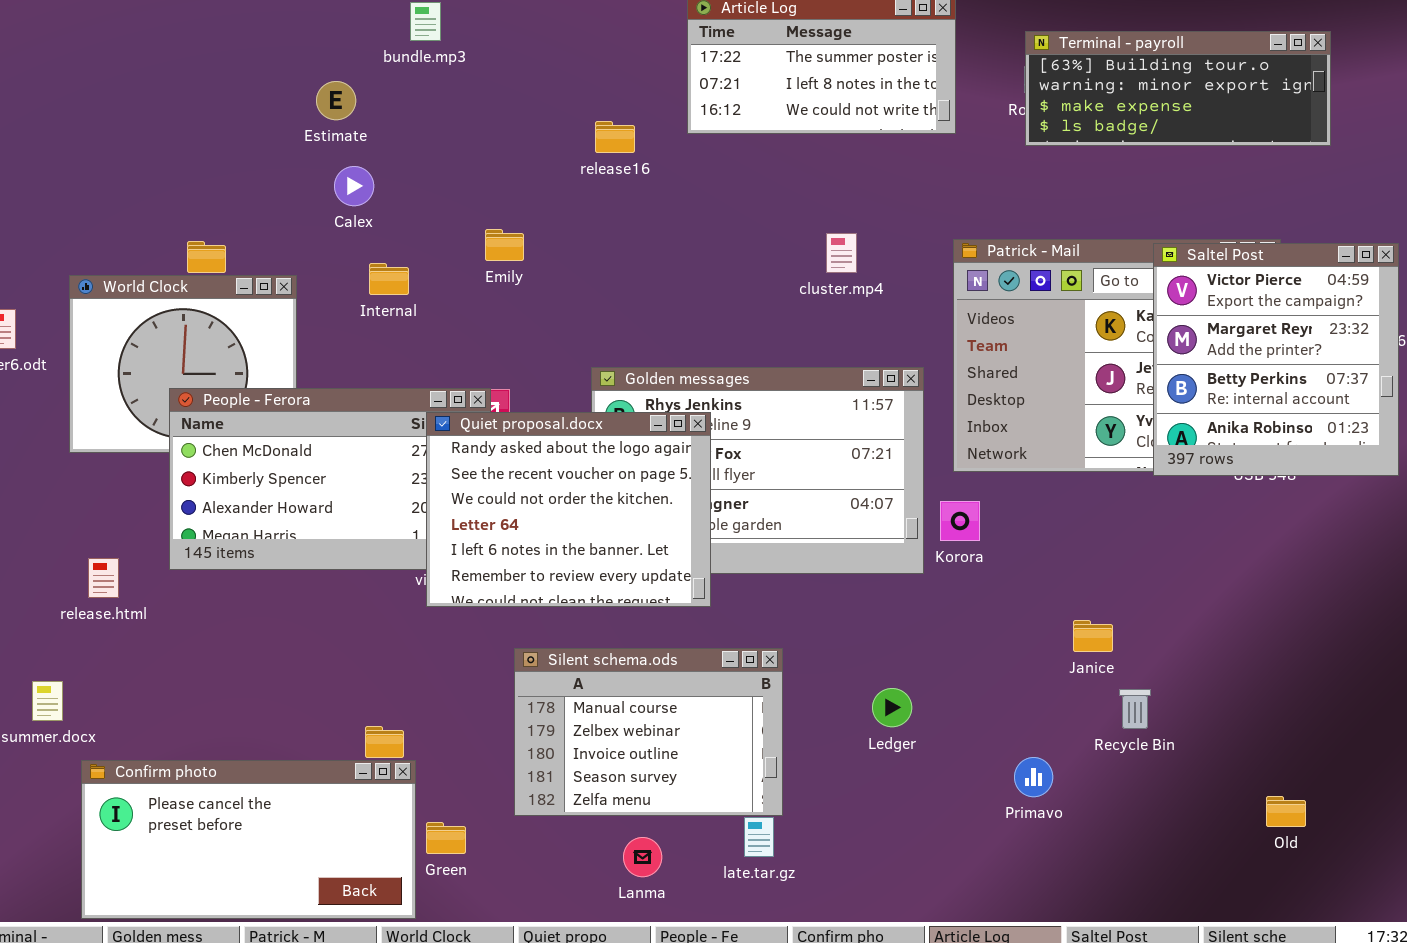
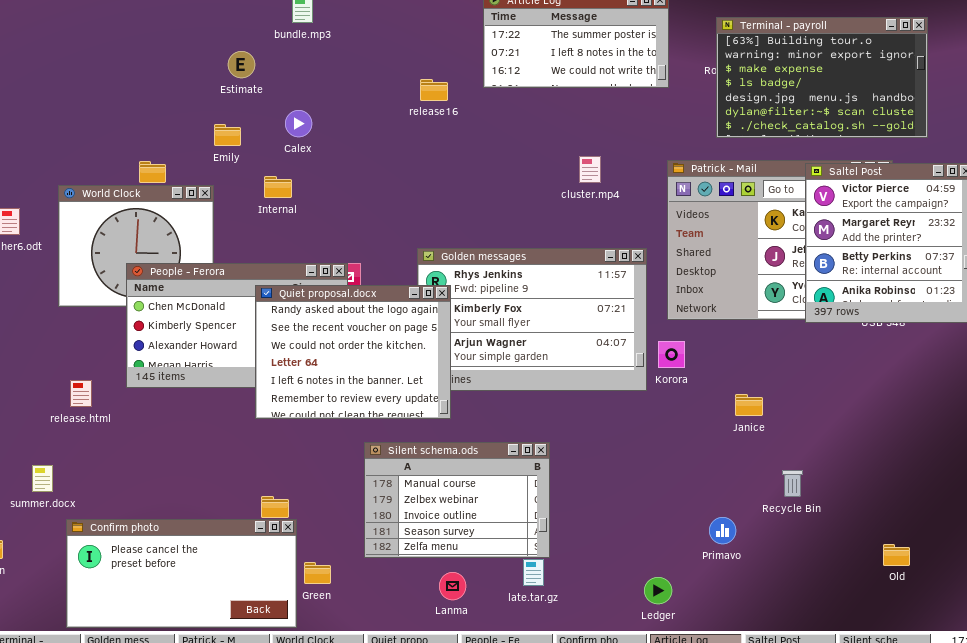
Terminal - payroll: [1025,31,1331,146] -> [716,17,928,138], resized
Calex: [334,166,374,206] -> [285,110,312,137], moved
Emily: [485,229,524,261] -> [214,124,241,146], moved
Quiet proposal.docx: [426,412,711,607] -> [255,285,451,419], moved
Janice: [1073,620,1113,652] -> [735,394,763,416], moved
Ledger: [872,688,912,727] -> [644,577,672,604], moved

